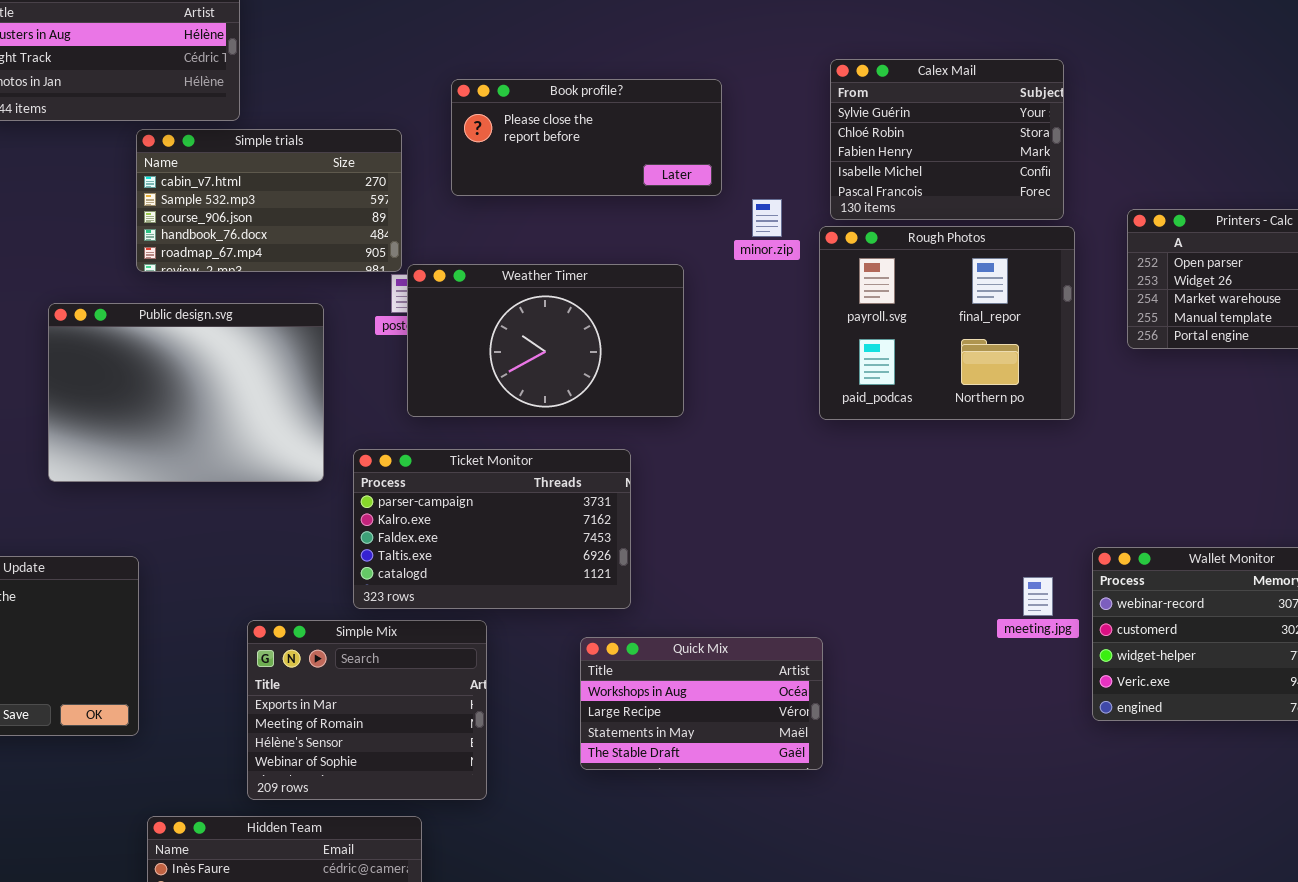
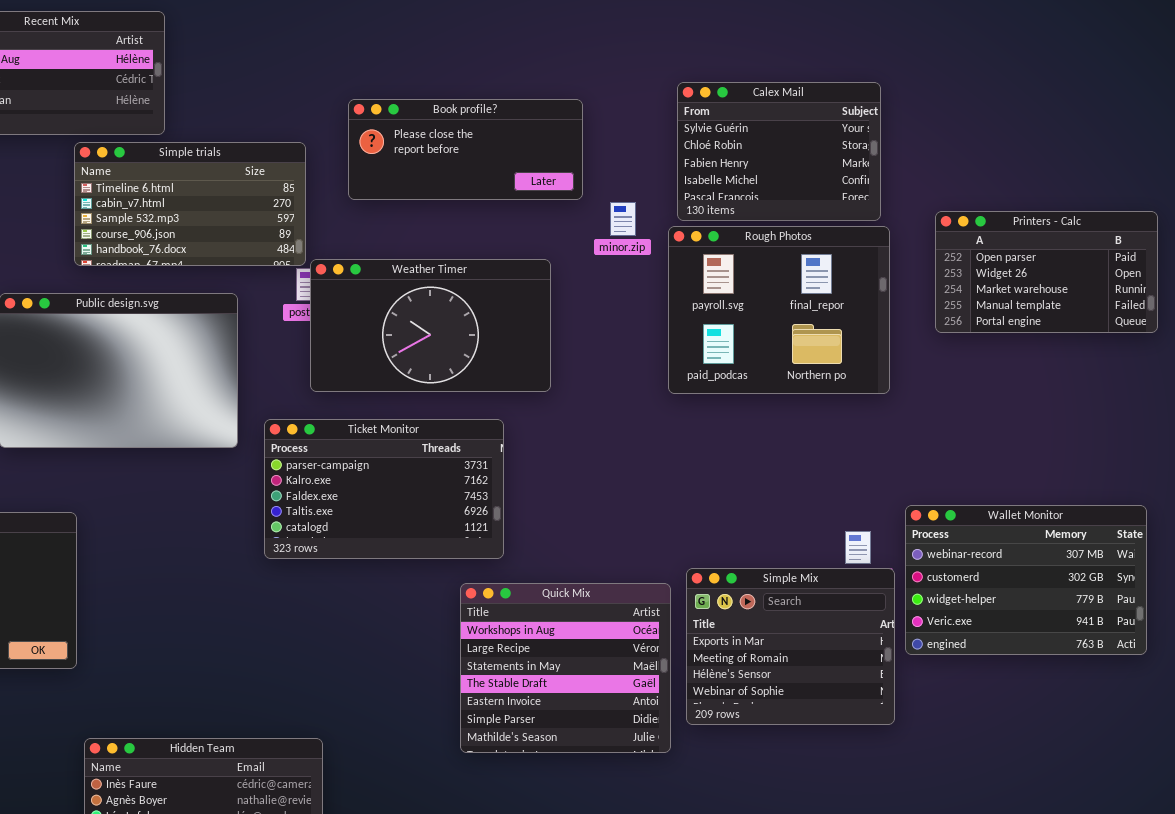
Simple trials: [136,129,402,272] -> [74,142,306,266], scrolled up 1 row
Simple Mix: [247,620,487,800] -> [686,568,895,725], moved
Quick Mix: [580,637,823,770] -> [460,583,671,753], resized

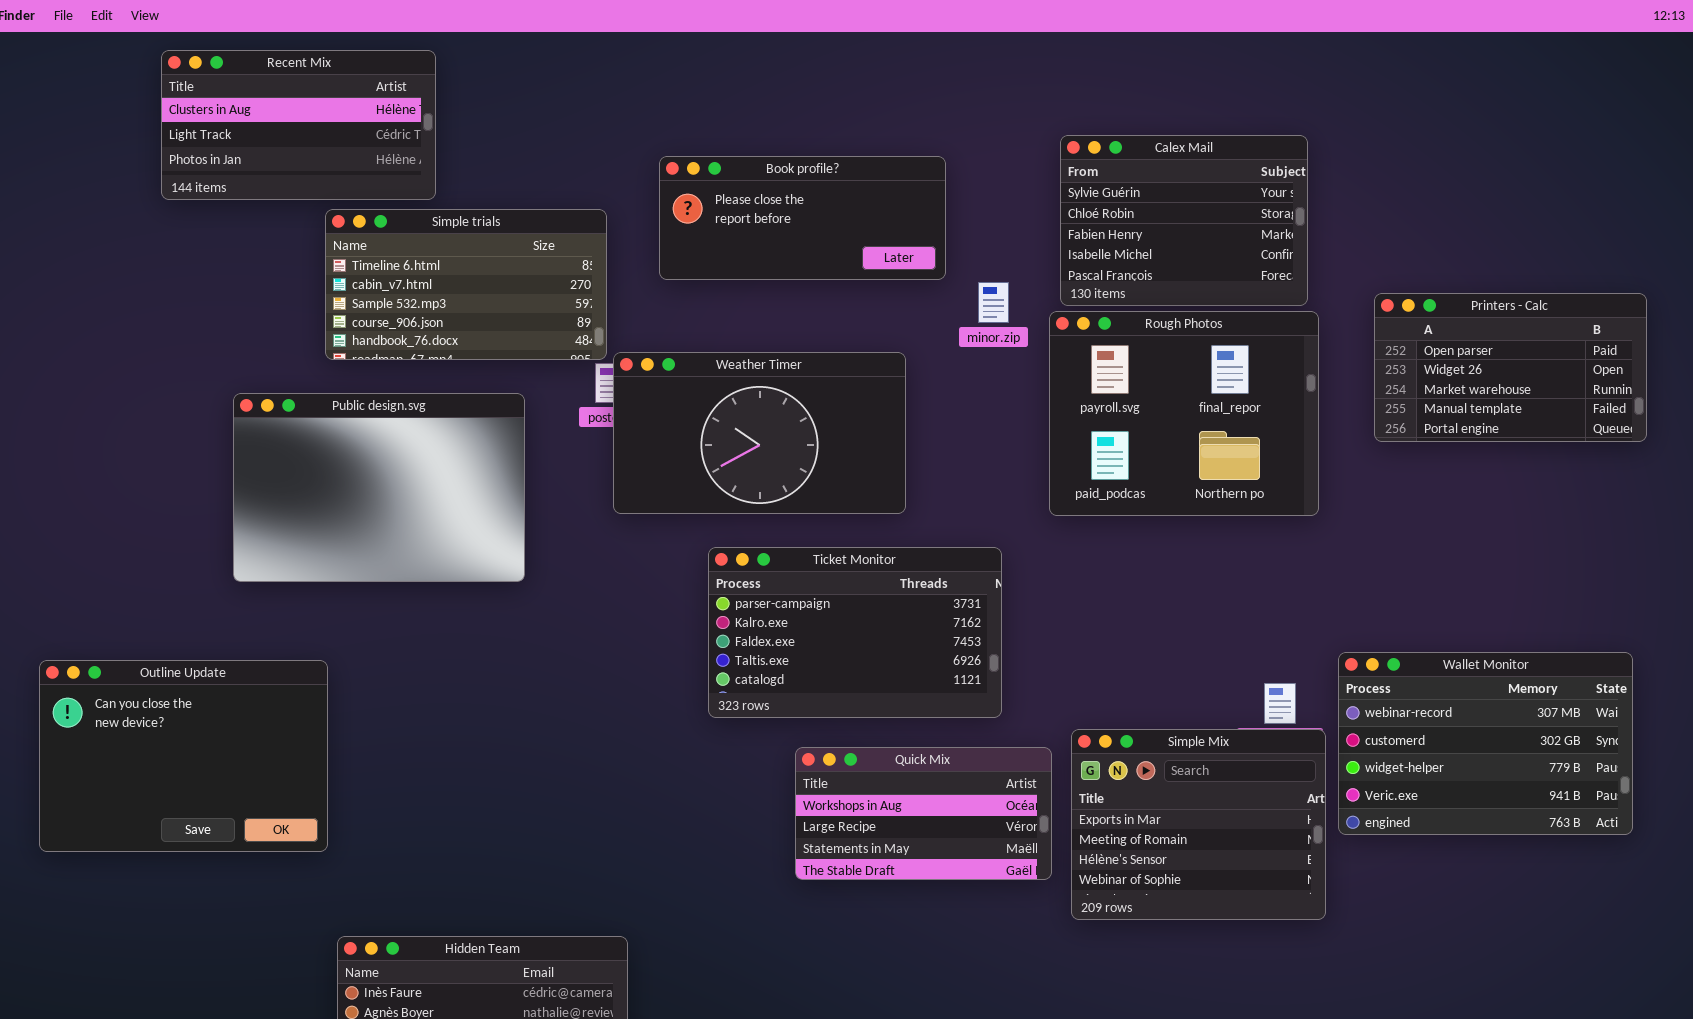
Ticket Monitor: [264,419,504,559] -> [708,547,1002,718], moved
Quick Mix: [460,583,671,753] -> [795,747,1052,880], resized

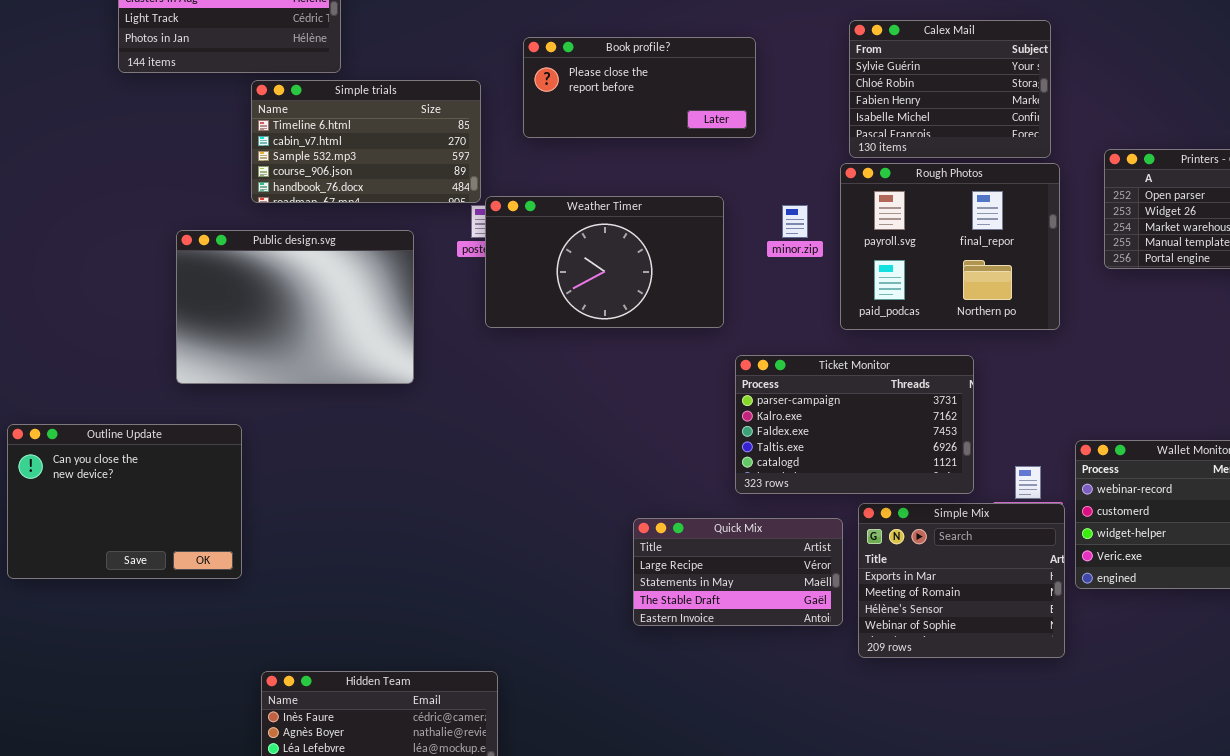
minor.zip: [978,282,1009,323] -> [782,205,808,238], moved
Ticket Monitor: [708,547,1002,718] -> [735,355,974,494], moved
Outline Update: [39,660,328,852] -> [7,424,242,579], moved
Quick Mix: [795,747,1052,880] -> [633,518,843,626], scrolled down 1 row

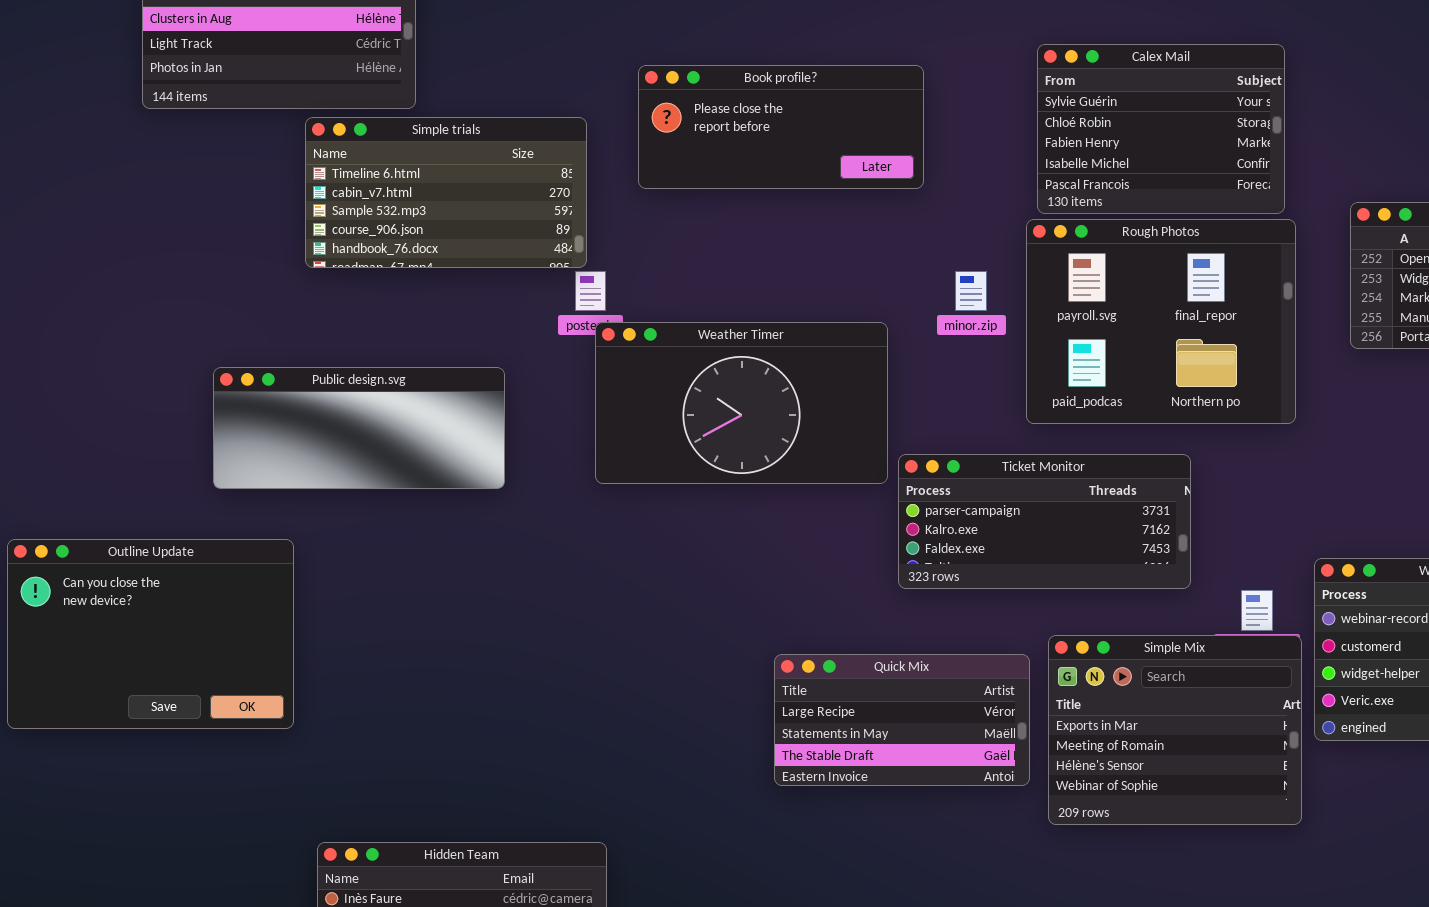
Weather Timer: [485,196,724,328] -> [595,322,888,484], moved
Public design.svg: [176,230,414,384] -> [213,367,505,489], resized
Ticket Monitor: [735,355,974,494] -> [898,454,1191,589], resized

